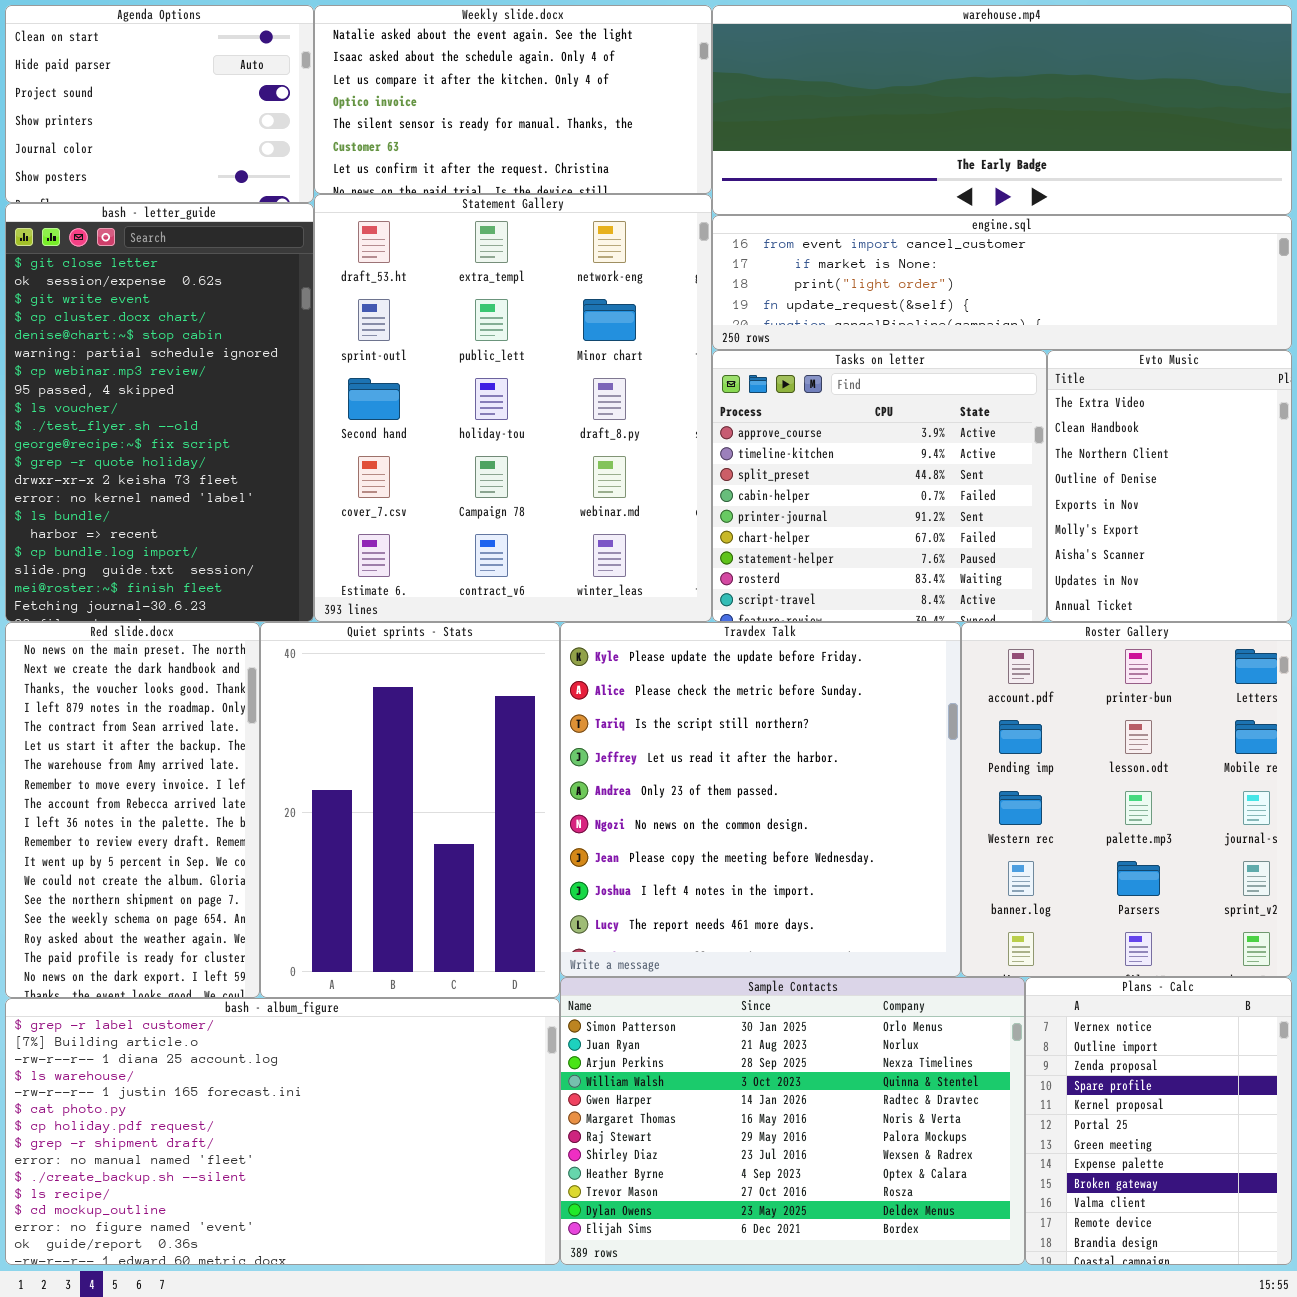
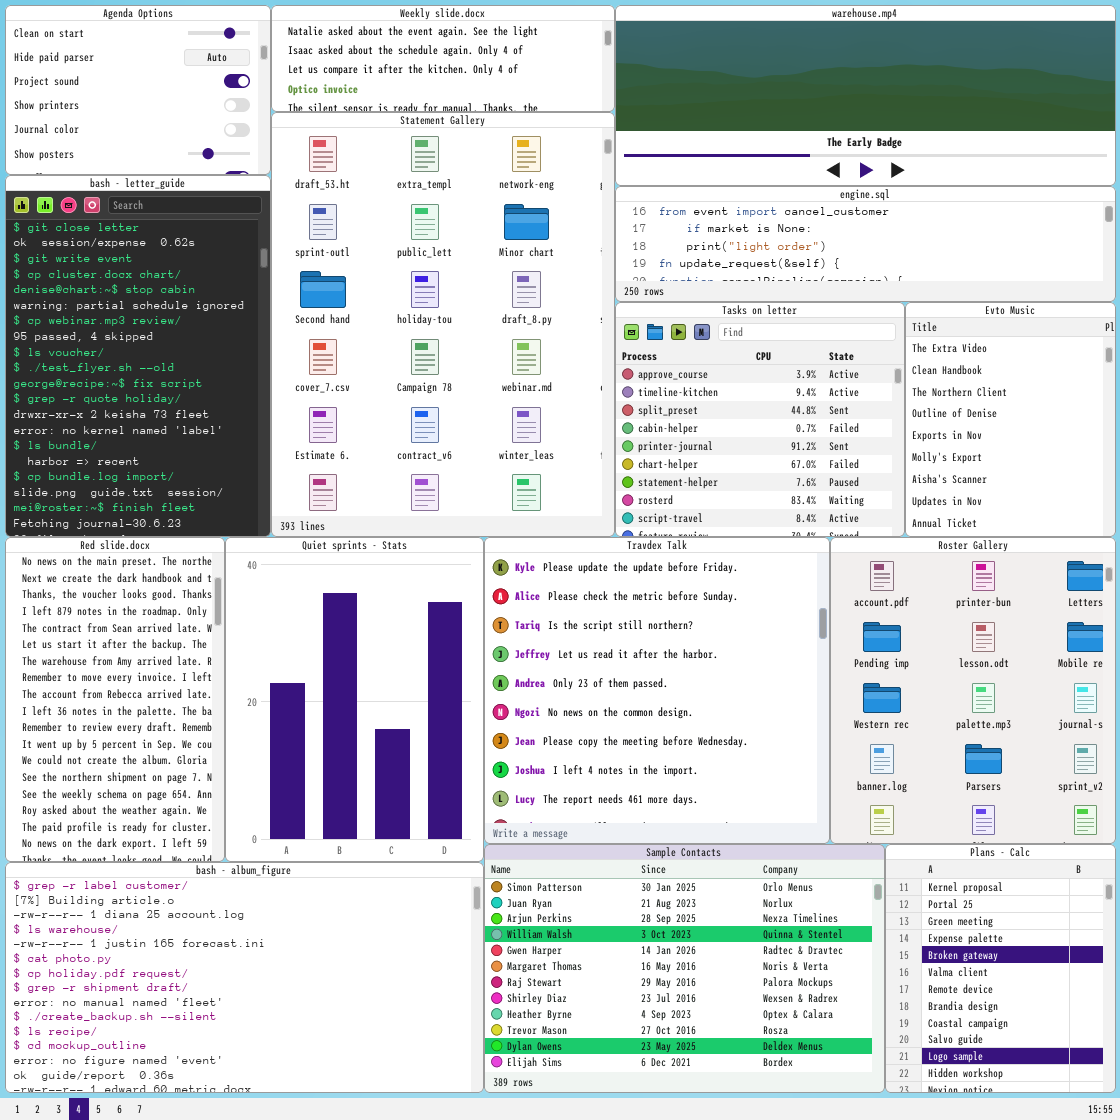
Weekly slide.docx: [314,5,712,194] -> [271,5,615,112], resized
Statement Gallery: [314,194,712,622] -> [271,112,615,537], resized
Plans - Calc: [1025,977,1292,1265] -> [885,844,1116,1093], scrolled down 4 rows

